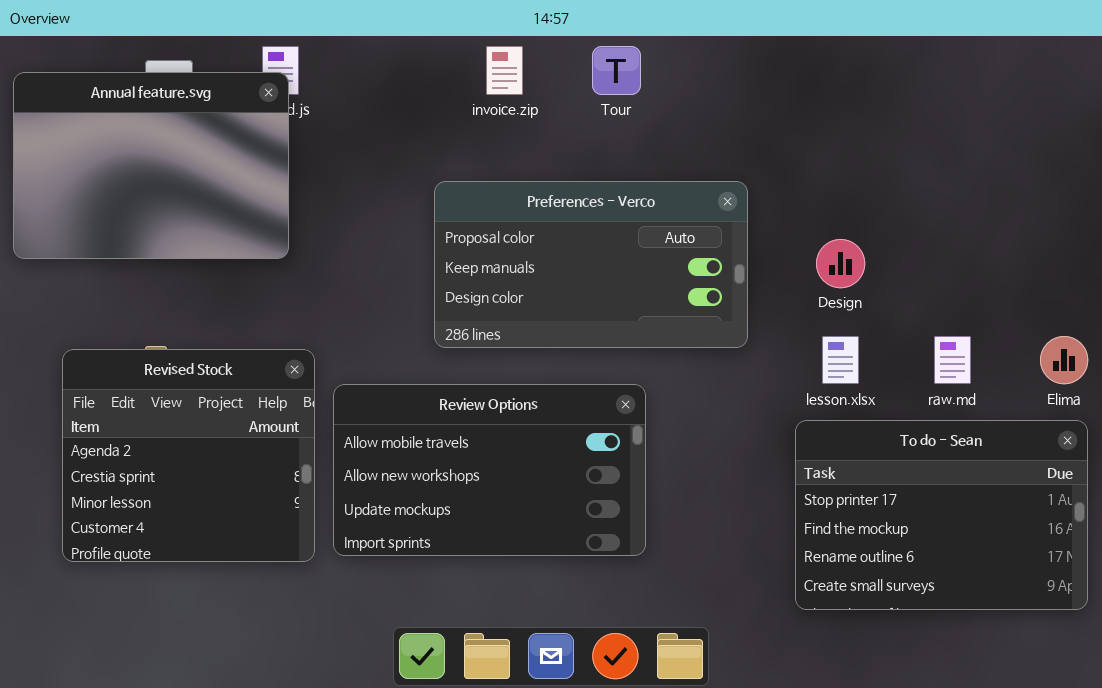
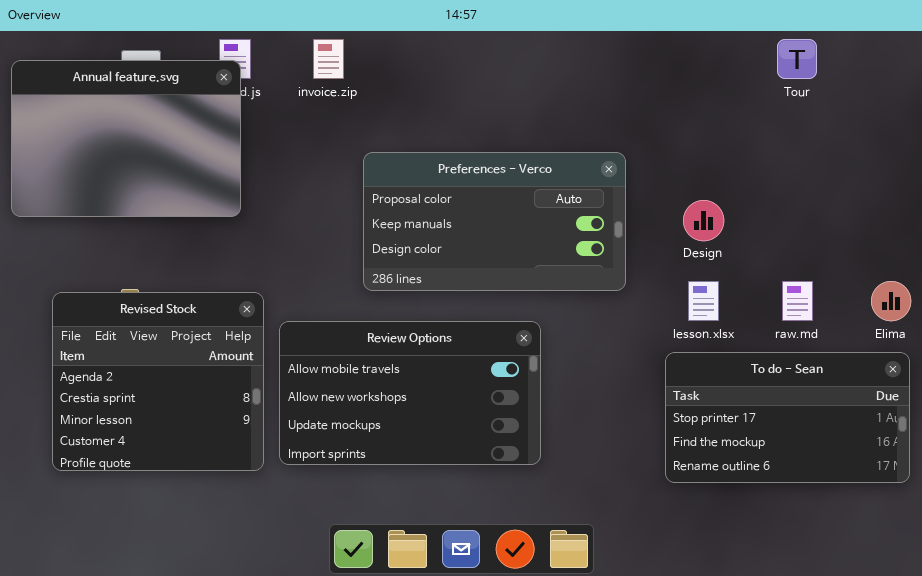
invoice.zip: [486,46,523,95] -> [313,39,344,79], moved
Tour: [592,46,641,95] -> [777,39,817,79], moved
To do - Sean: [795,420,1088,610] -> [665,352,910,483], resized

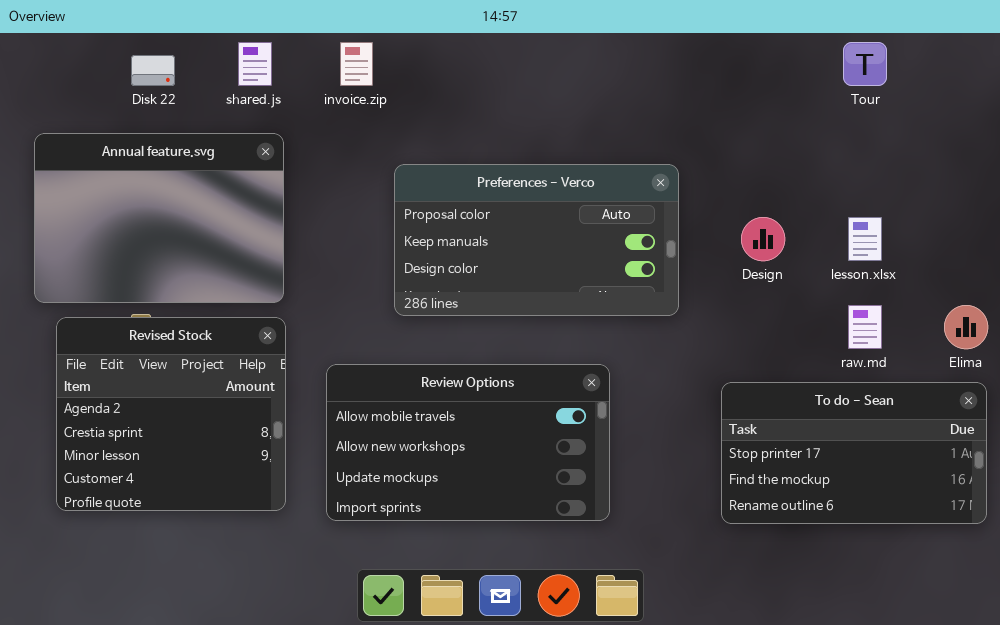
Annual feature.svg: [11,60,241,217] -> [34,133,284,303], moved
lesson.xlsx: [688,281,719,321] -> [848,217,882,261], moved
Review Options: [279,321,541,465] -> [326,364,610,521], moved

